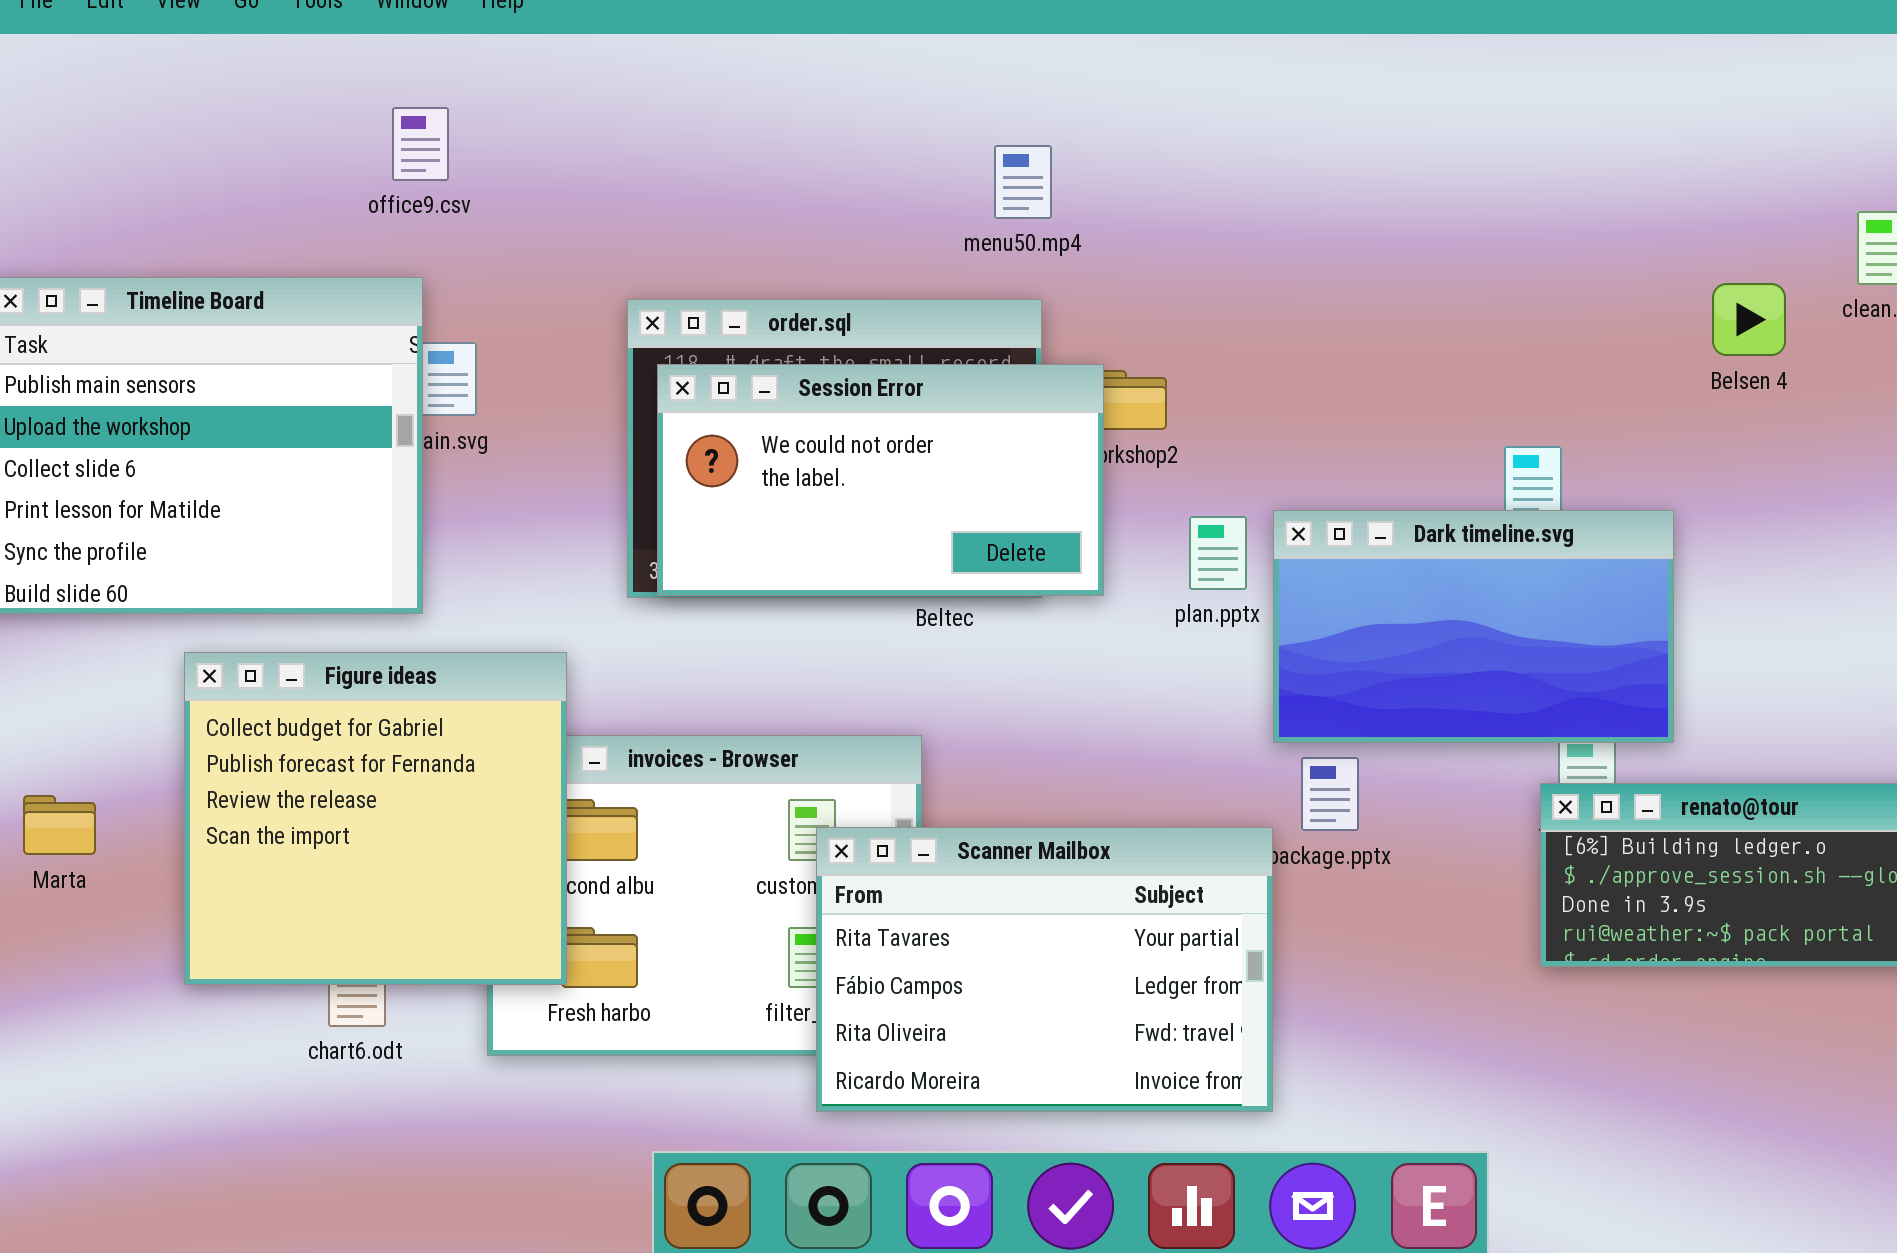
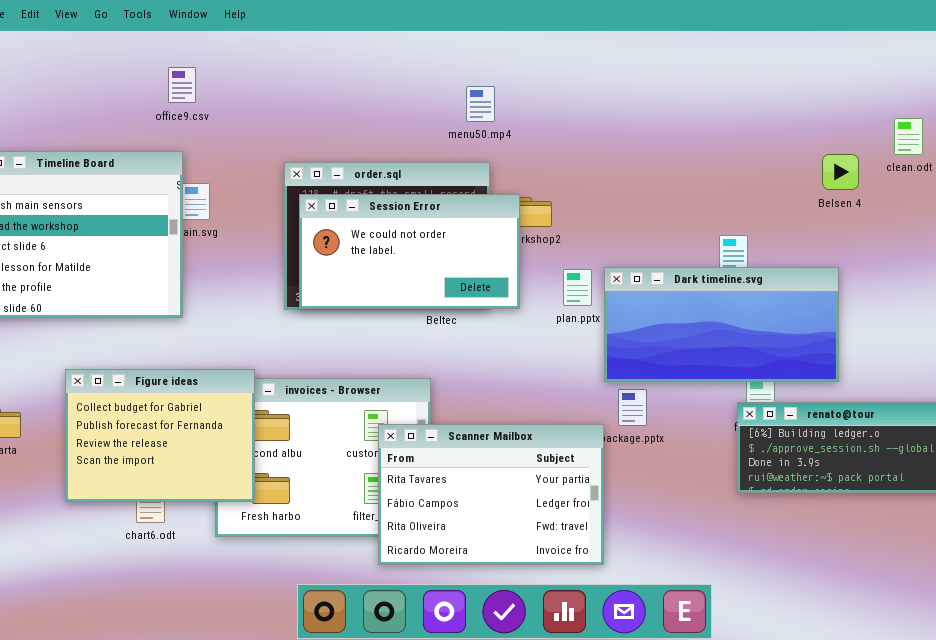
Dark timeline.svg: [1273,510,1674,743] -> [604,267,839,382], resized
Figure ideas: [184,652,567,985] -> [65,369,255,502], resized

